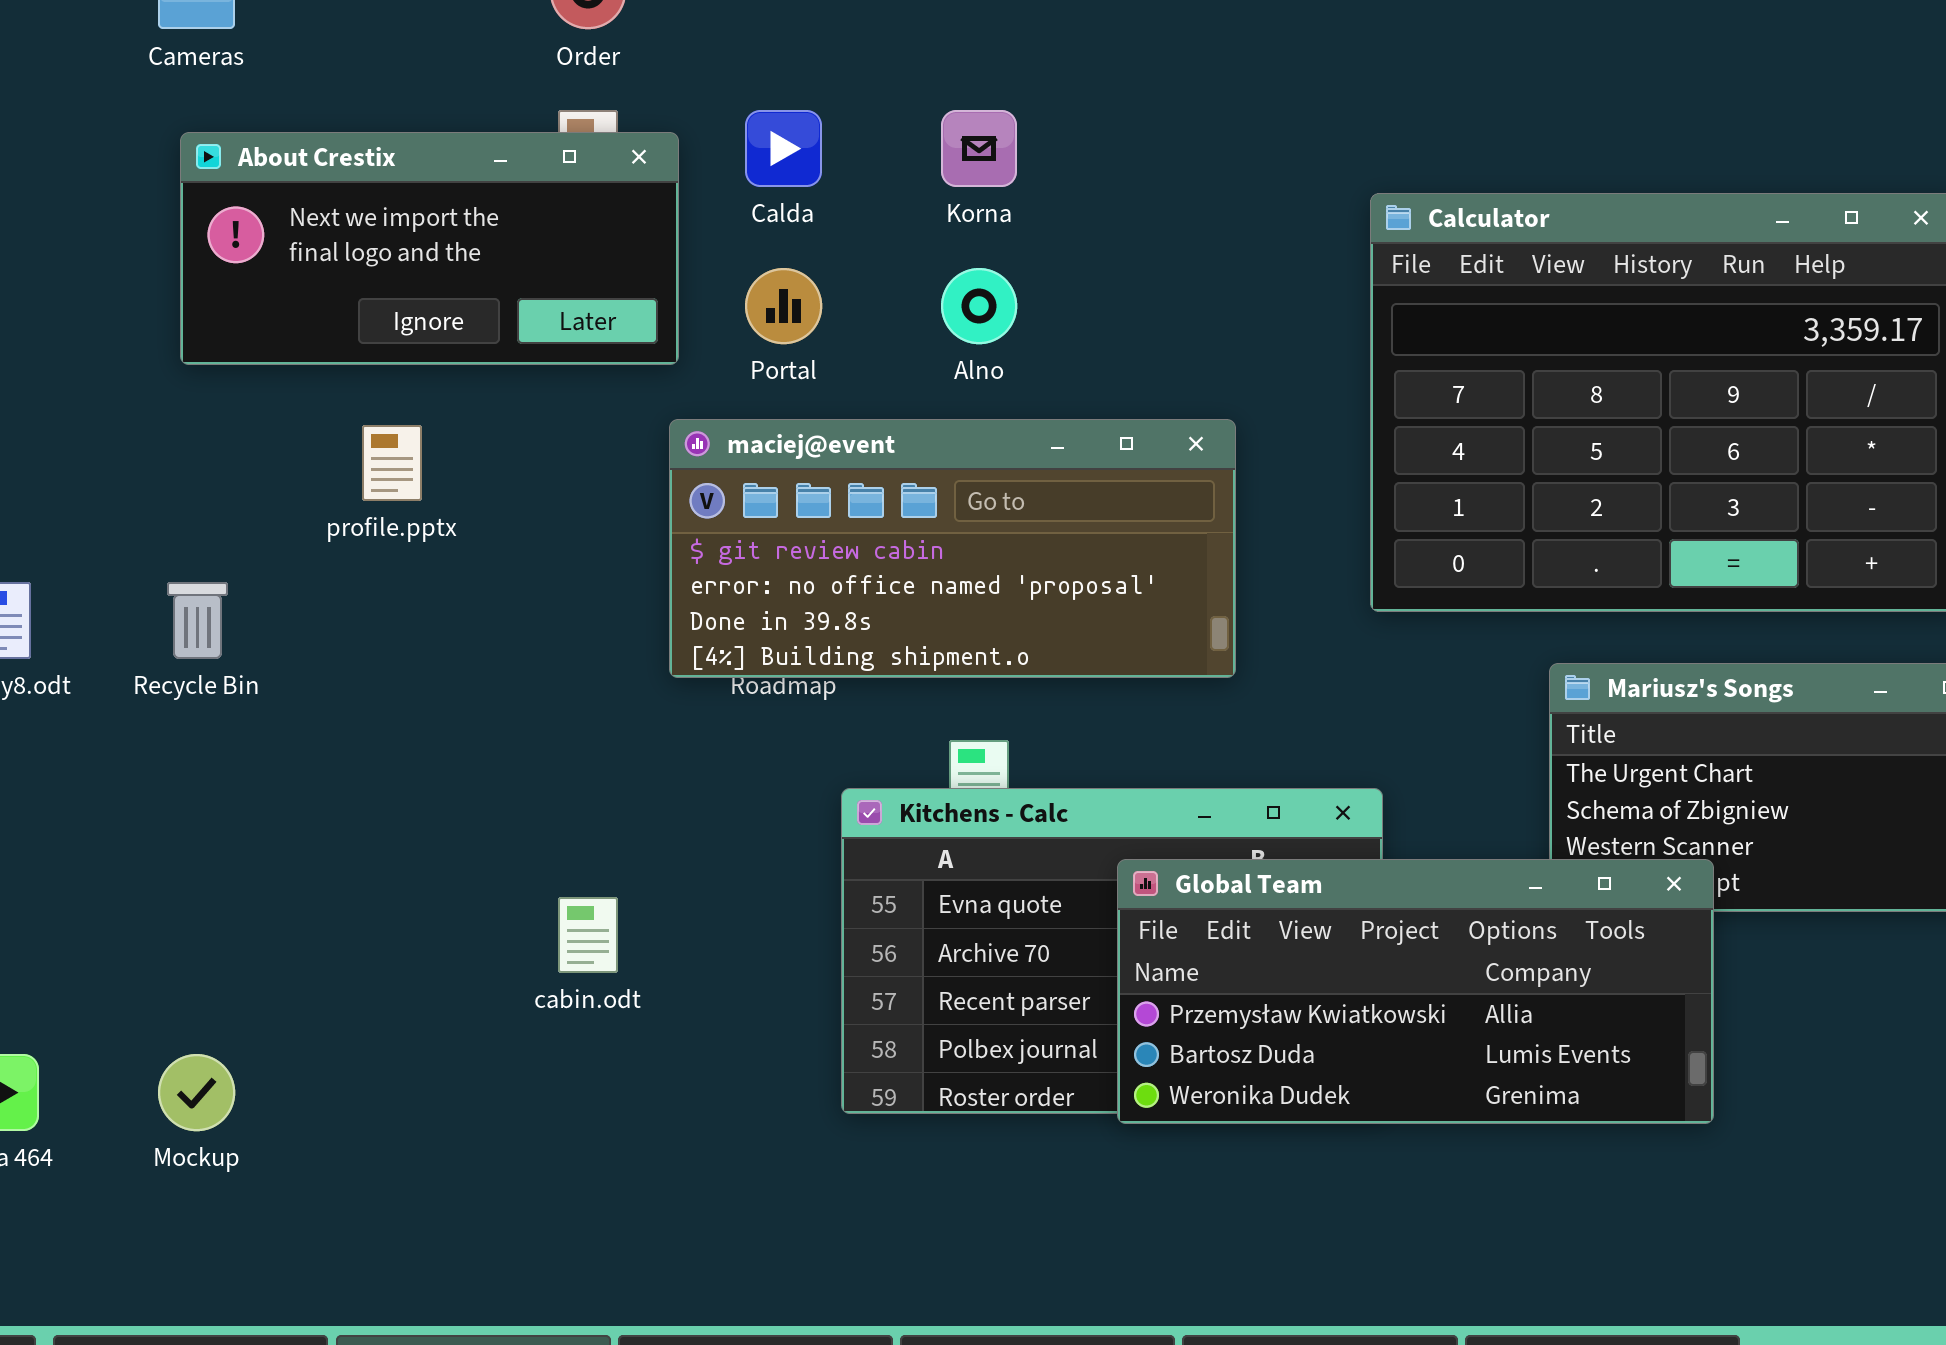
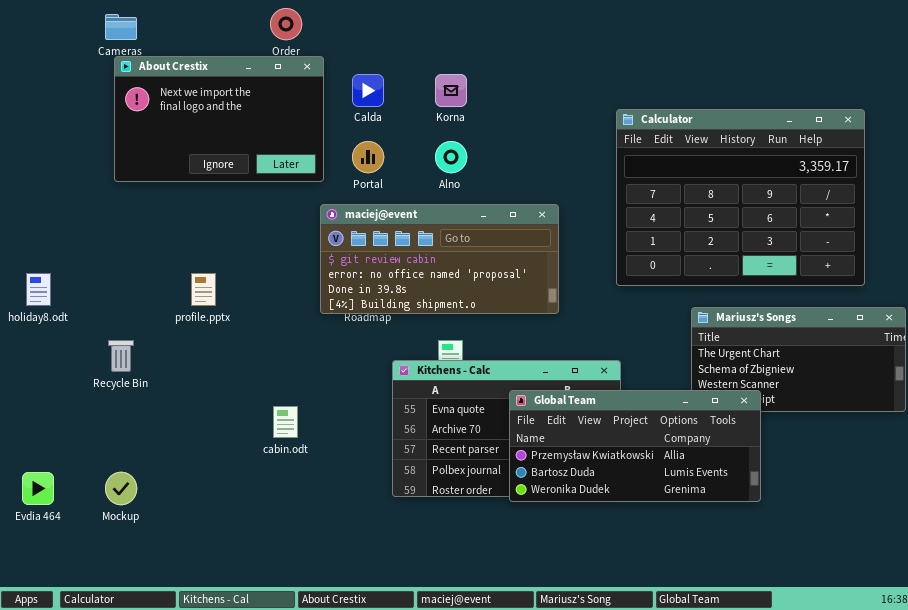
About Crestix: [180,132,679,365] -> [114,56,324,182], resized
profile.pptx: [362,425,422,501] -> [191,273,216,306], moved
Recycle Bin: [167,582,228,659] -> [108,340,134,372], moved

